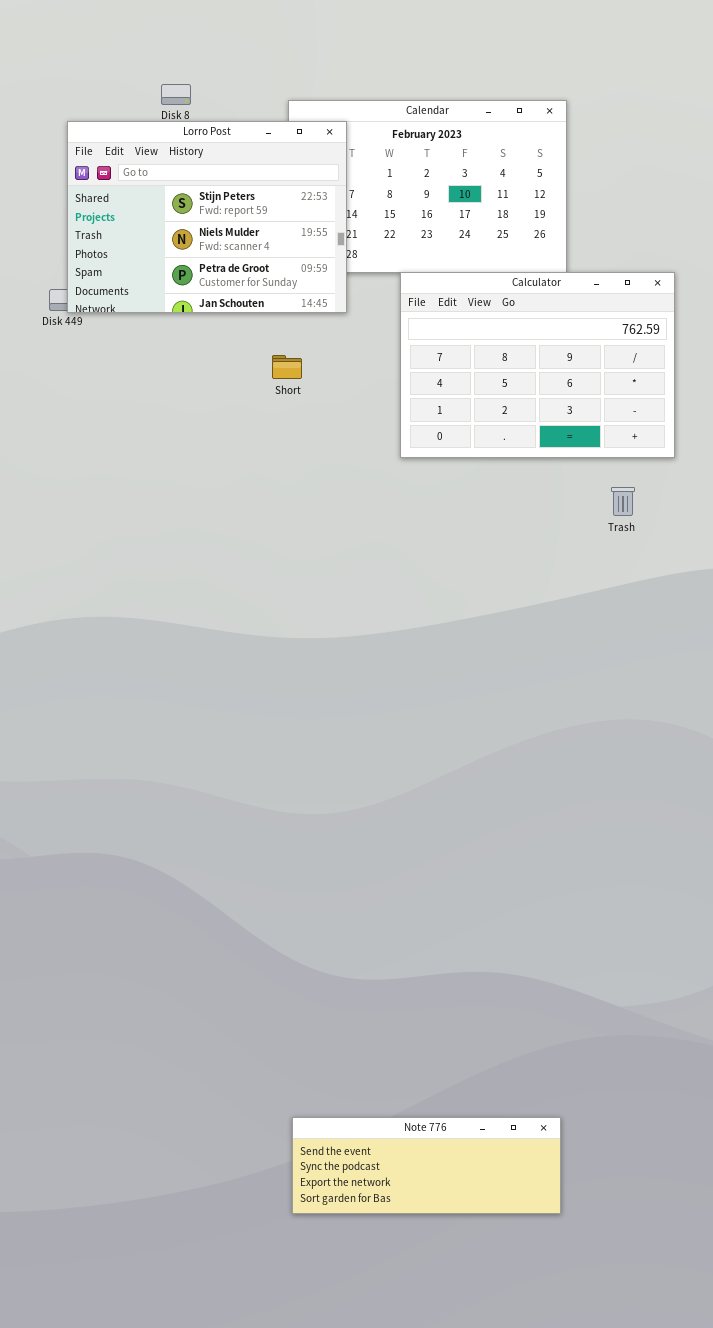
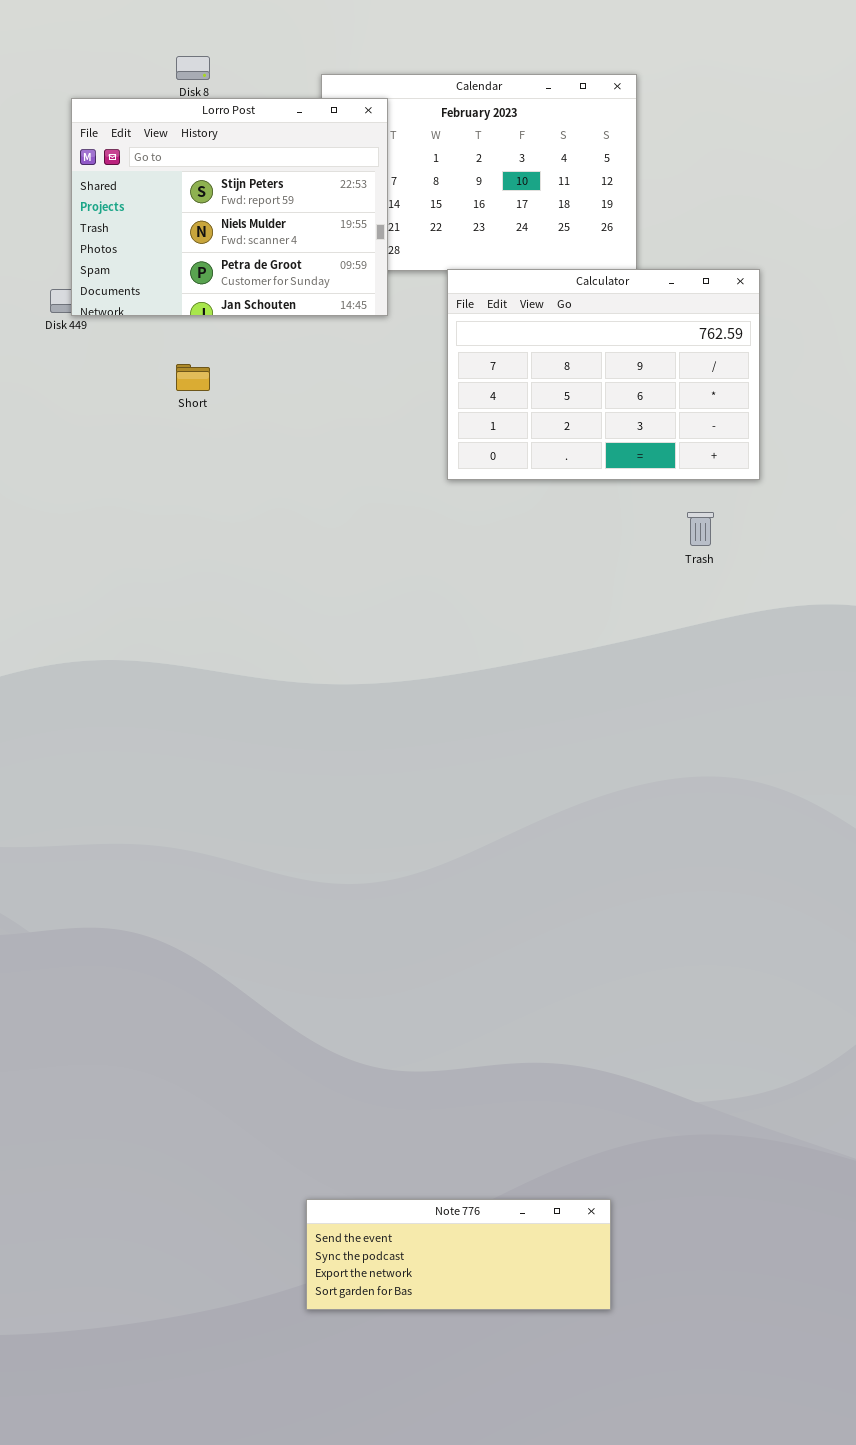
Short: [272,355,302,379] -> [176,364,210,391], moved
Note 776: [292,1117,561,1214] -> [306,1199,611,1310], moved

